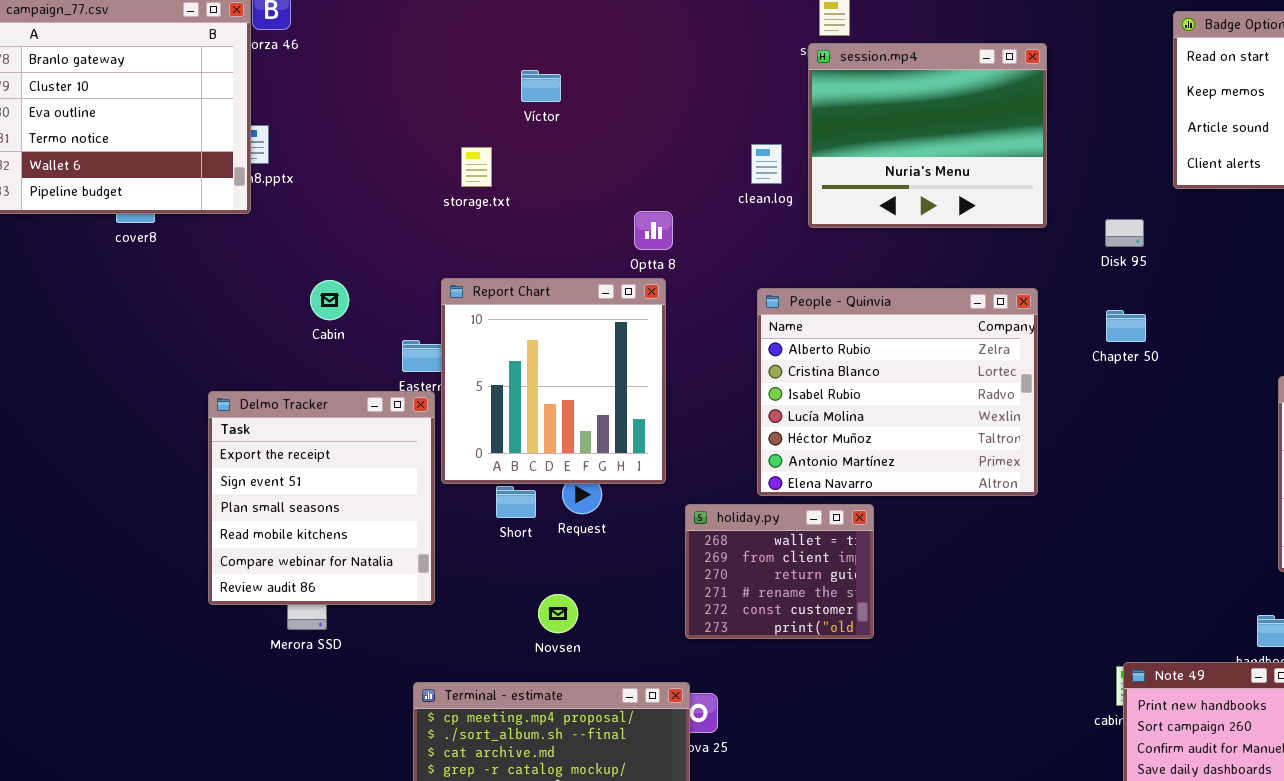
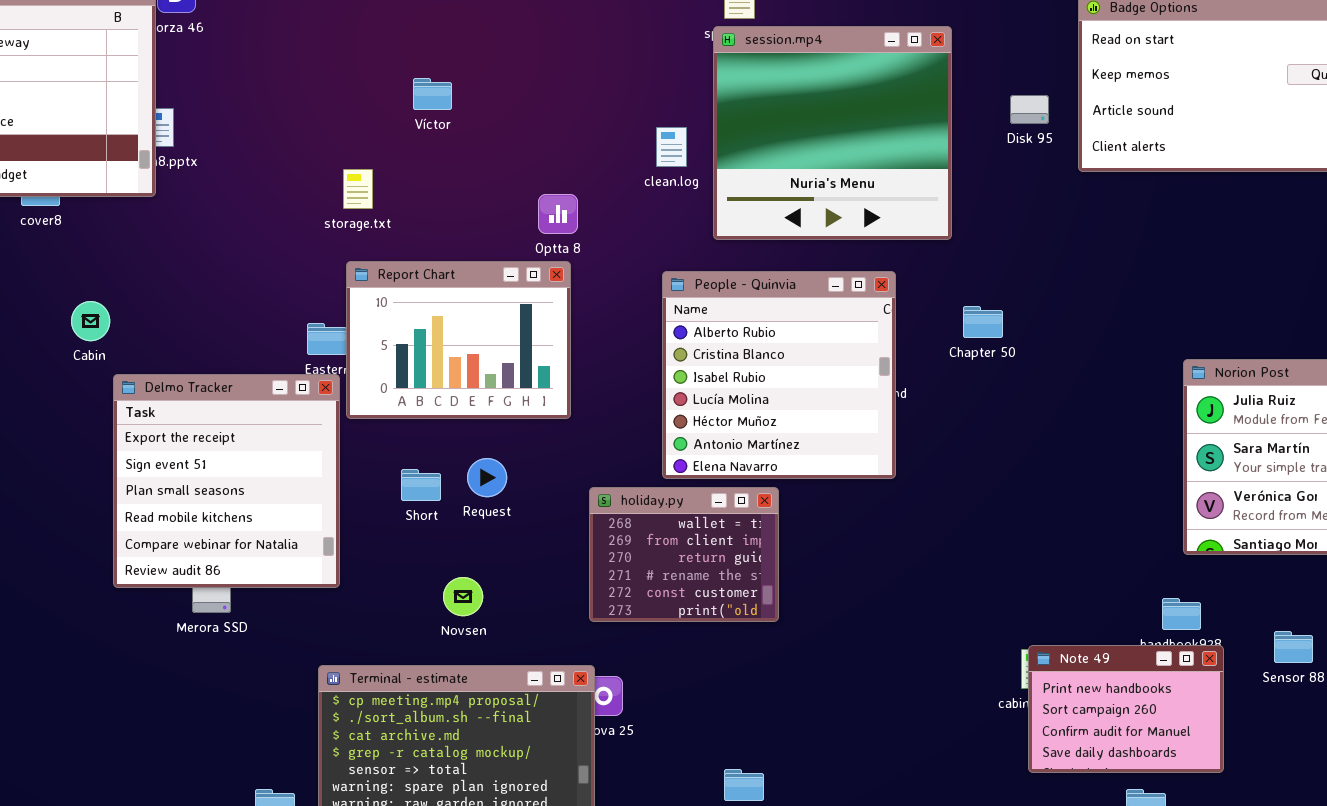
session.mp4: [808,43,1047,228] -> [713,26,952,240], resized
Víctor: [521,70,561,102] -> [413,78,452,110], moved
storage.txt: [461,147,492,187] -> [343,169,373,209], moved
Disk 95: [1105,219,1144,247] -> [1010,95,1049,124], moved
Report Chart: [441,278,666,484] -> [346,261,571,419], resized
Cabin: [310,280,349,320] -> [71,301,110,341], moved
People - Quinvia: [757,288,1038,496] -> [662,271,896,479], resized
Chapter 50: [1106,310,1146,342] -> [963,306,1003,338], moved

